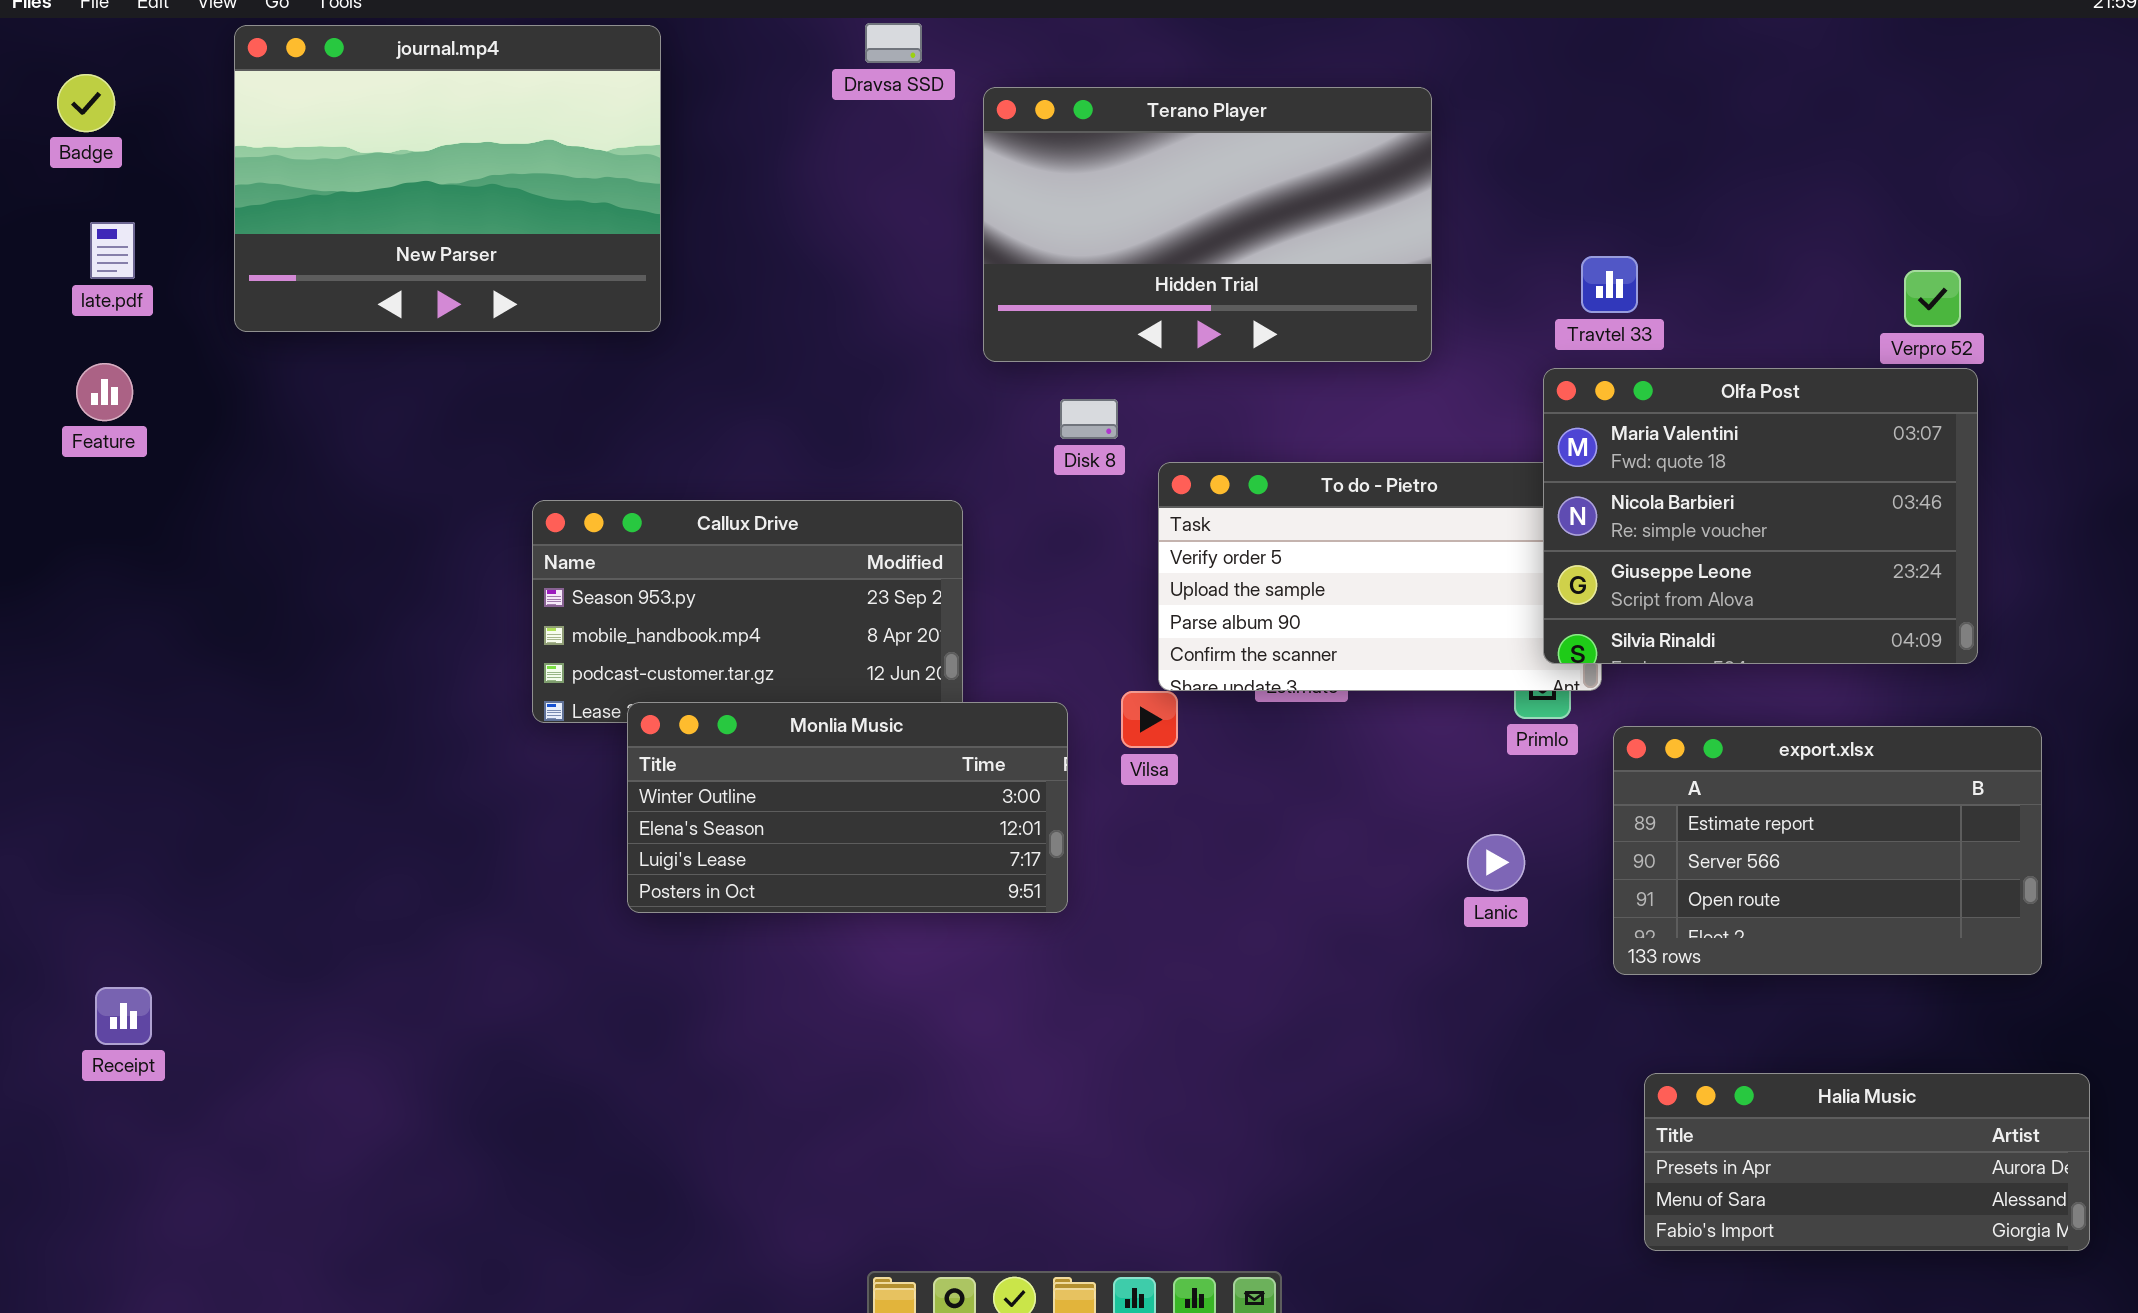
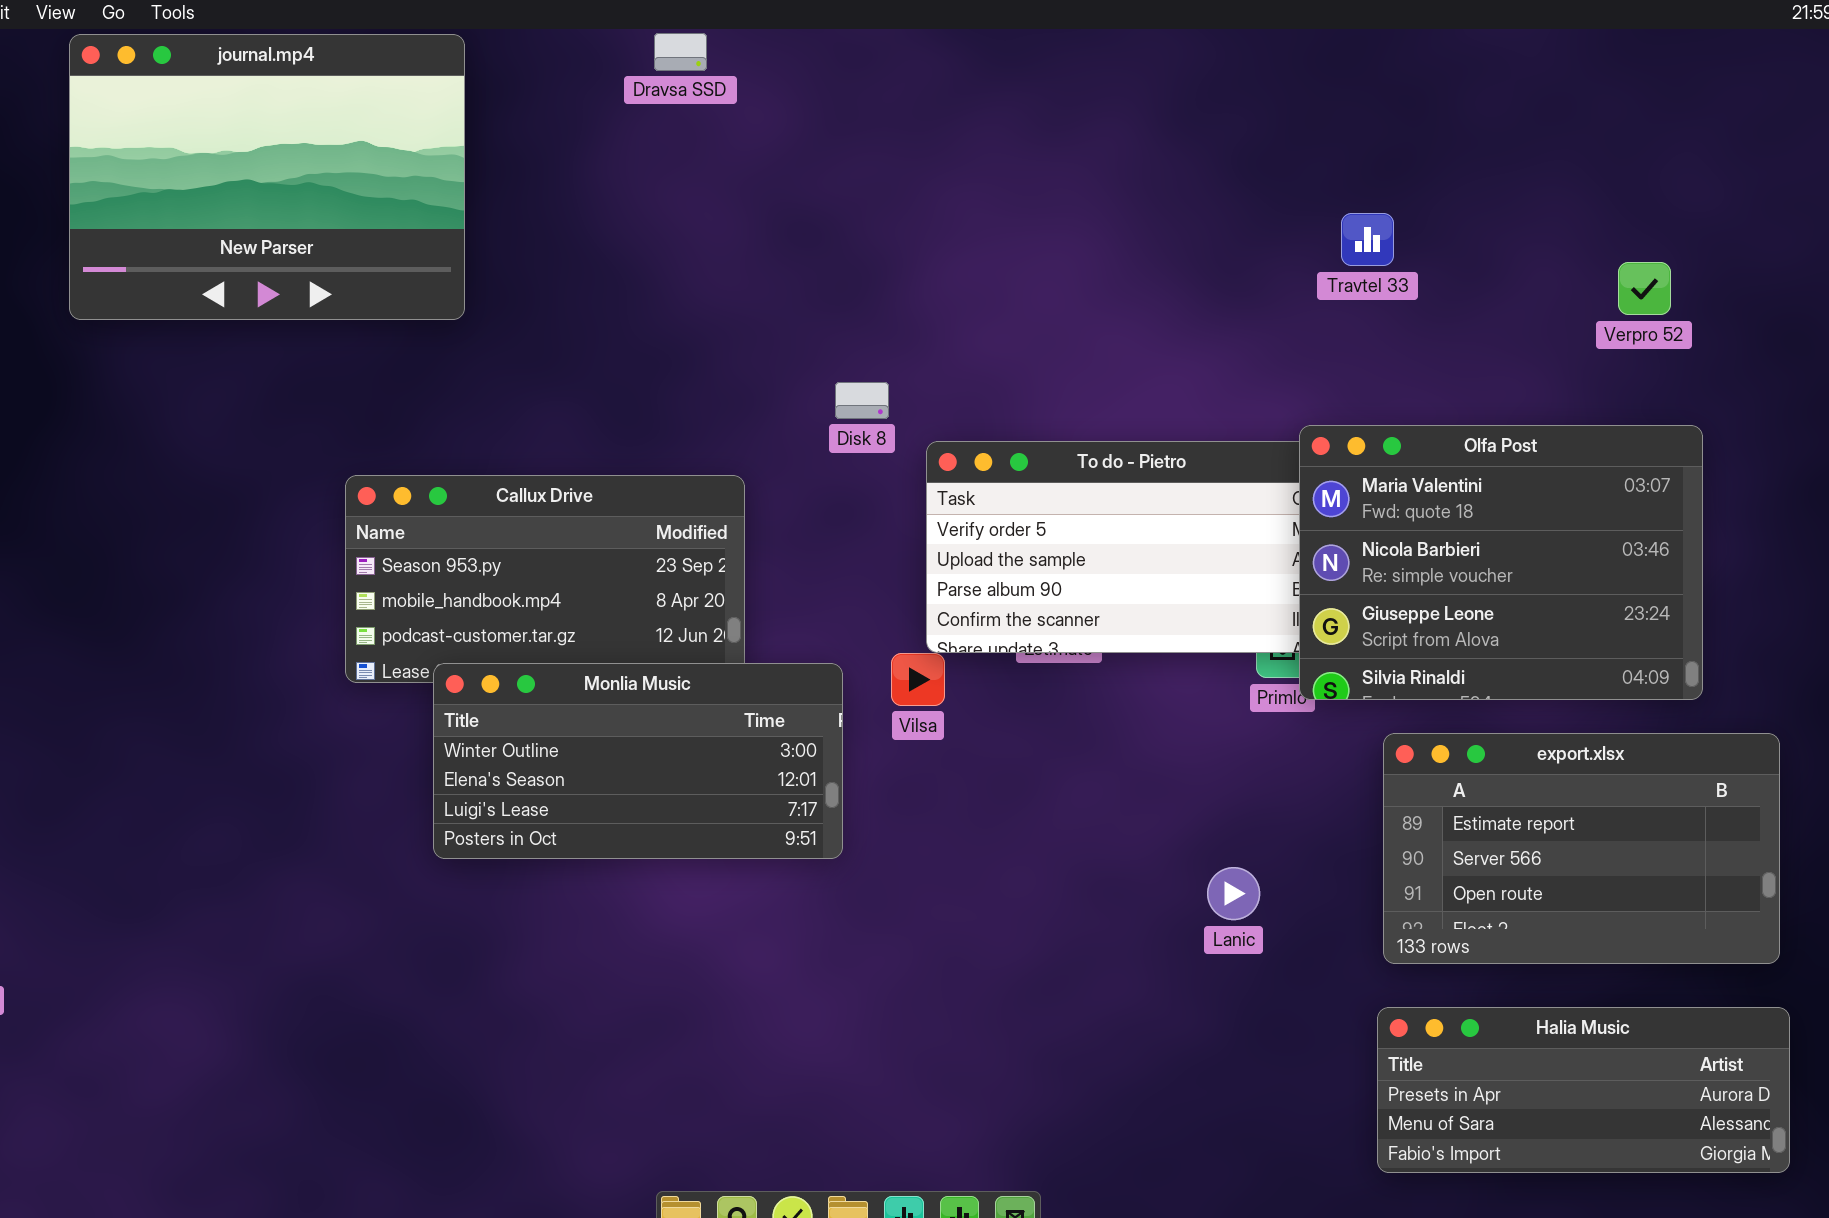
Terano Player: [983,87,1432,362] -> none, closed
Travtel 33: [1581,256,1638,313] -> [1341,213,1394,266], moved
Olfa Post: [1543,368,1978,664] -> [1299,425,1703,700], moved
export.xlsx: [1613,726,2042,975] -> [1383,733,1780,964], moved
Lanic: [1467,834,1525,891] -> [1207,867,1260,920], moved

